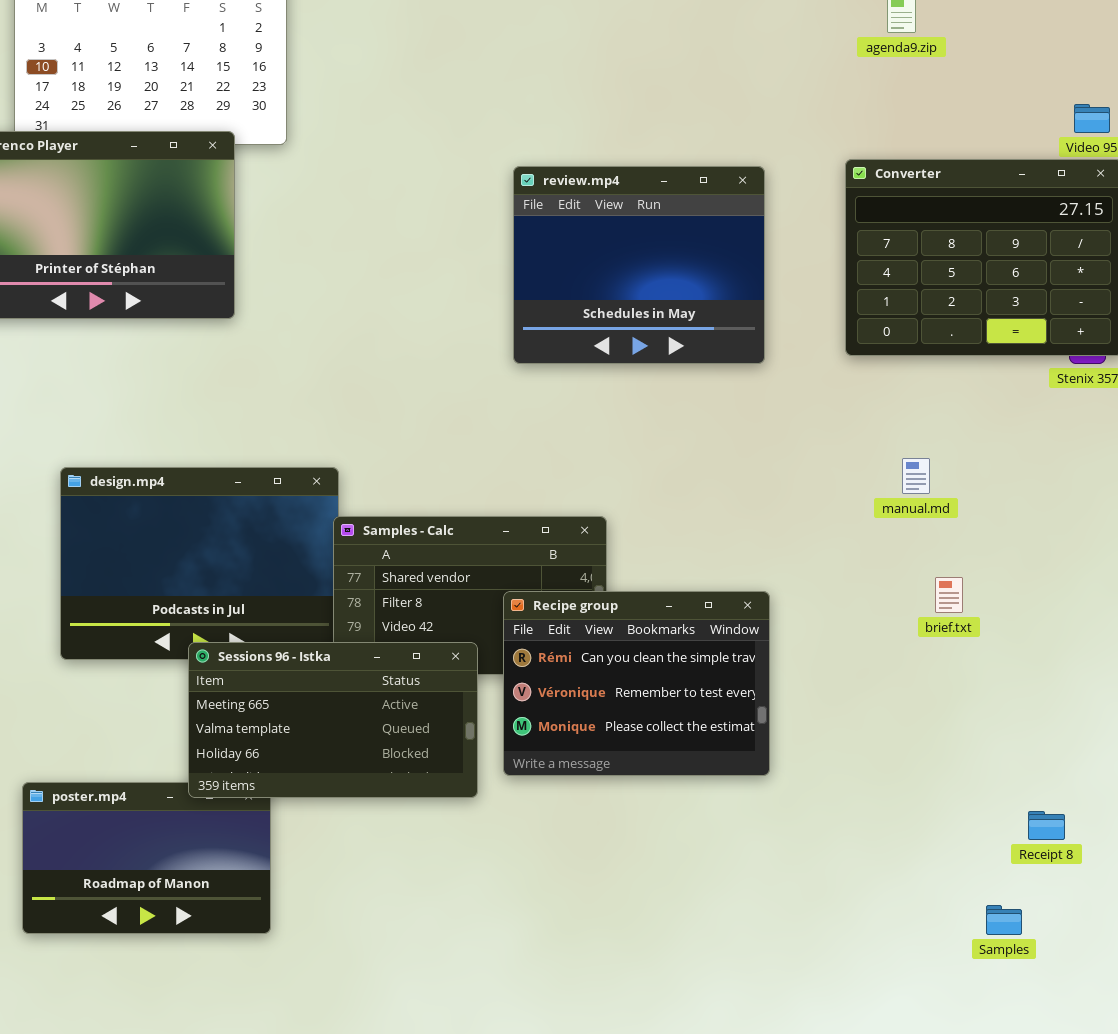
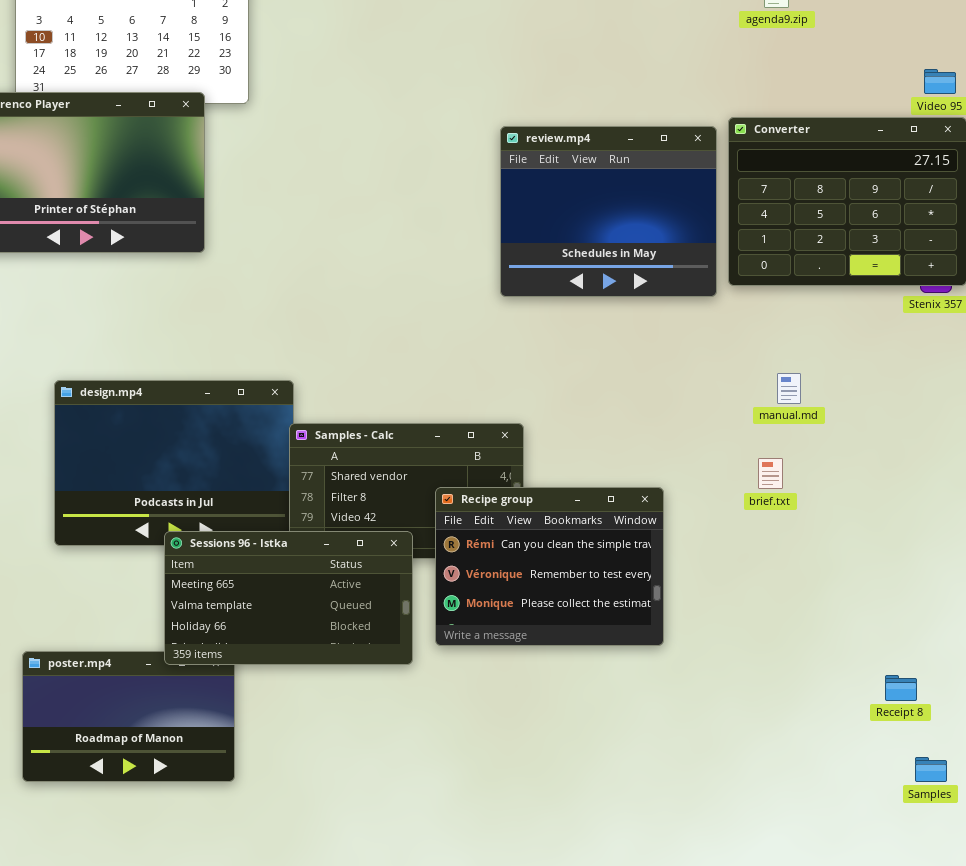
review.mp4: [513,166,765,364] -> [500,126,717,297], moved
brief.txt: [935,577,963,613] -> [758,458,783,489], moved
Samples: [986,905,1022,935] -> [915,757,947,782], moved

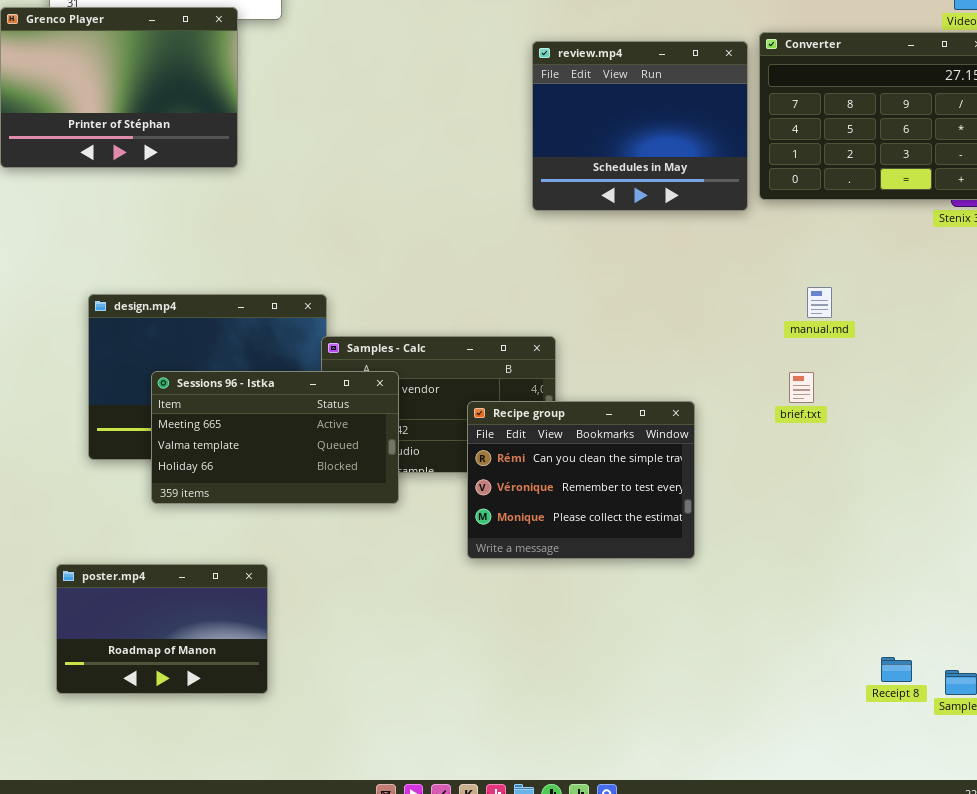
Sessions 96 - Istka: [164,531,413,665] -> [151,371,399,504], moved
Receipt 8: [885,675,917,701] -> [881,657,912,682], moved

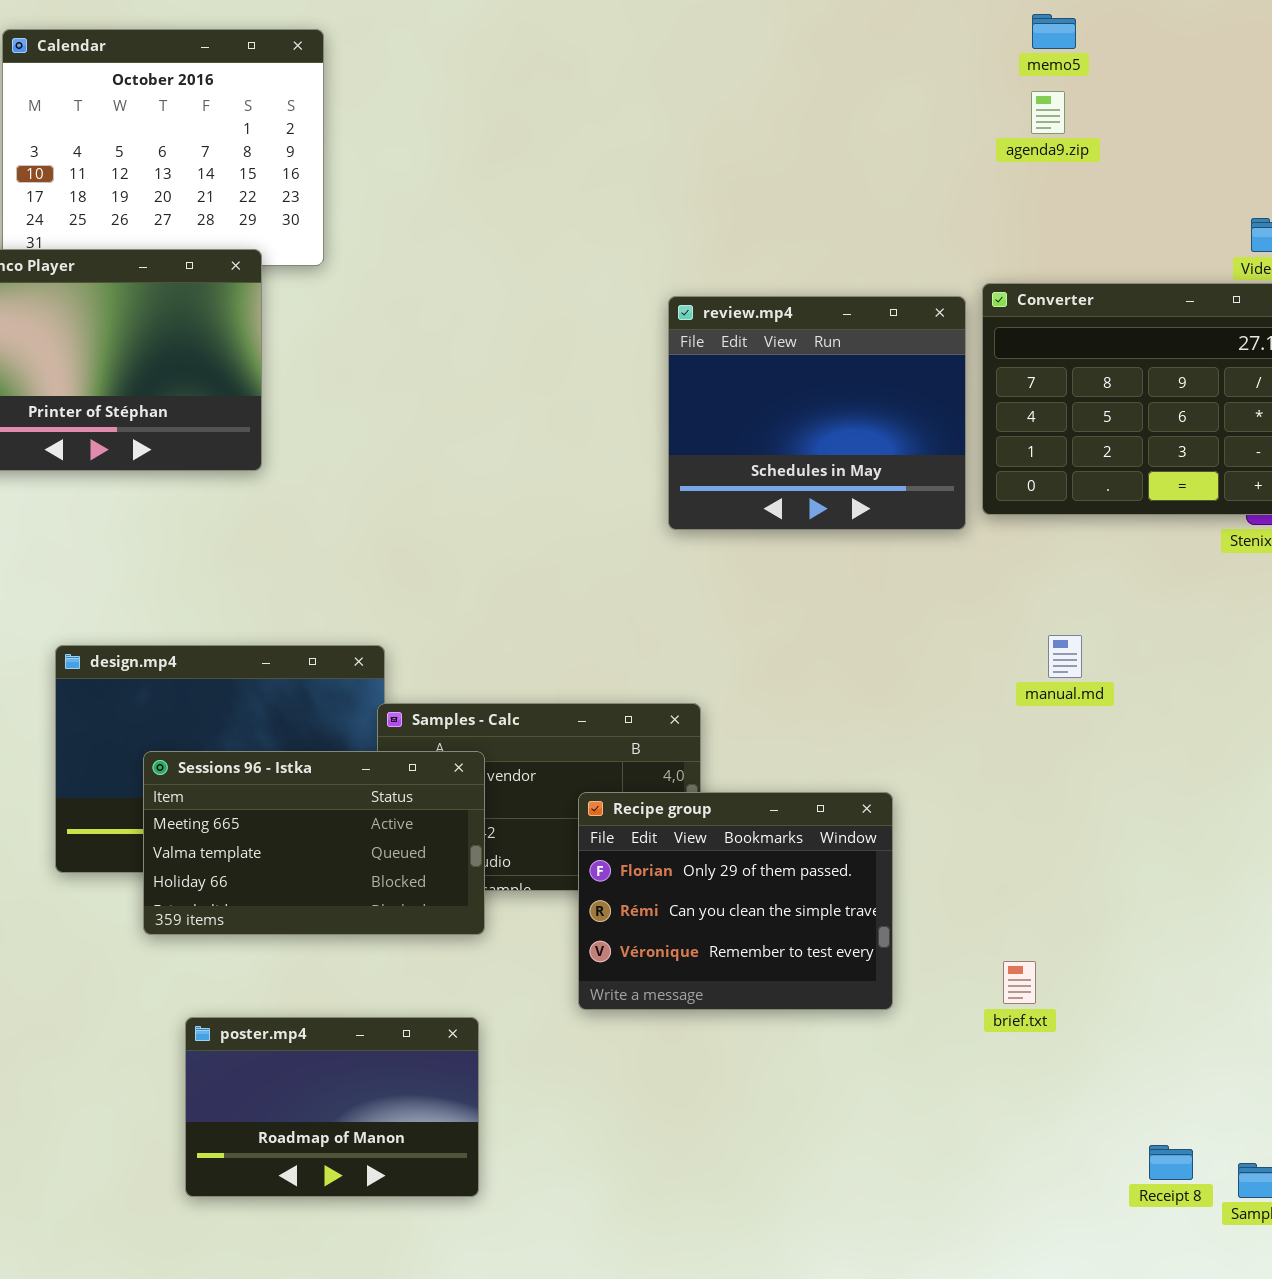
brief.txt: [789,372,814,403] -> [1003,961,1036,1004], moved
Recipe group: [467,401,695,559] -> [578,792,893,1010], scrolled up 1 row
poster.mp4: [56,564,268,694] -> [185,1017,479,1197], moved

